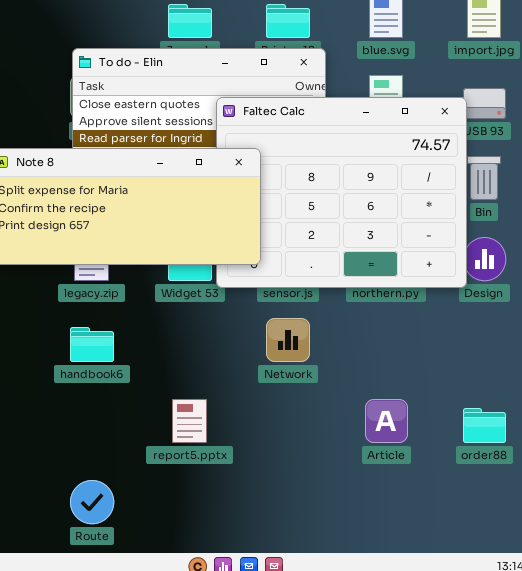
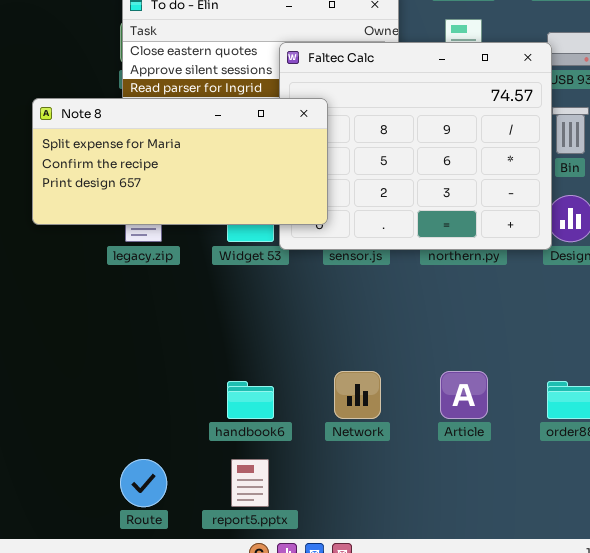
Network: [266,318,310,362] -> [334,371,381,419], moved
handbook6: [70,327,114,362] -> [227,381,274,419], moved
report5.pptx: [172,399,207,443] -> [231,459,269,507], moved

